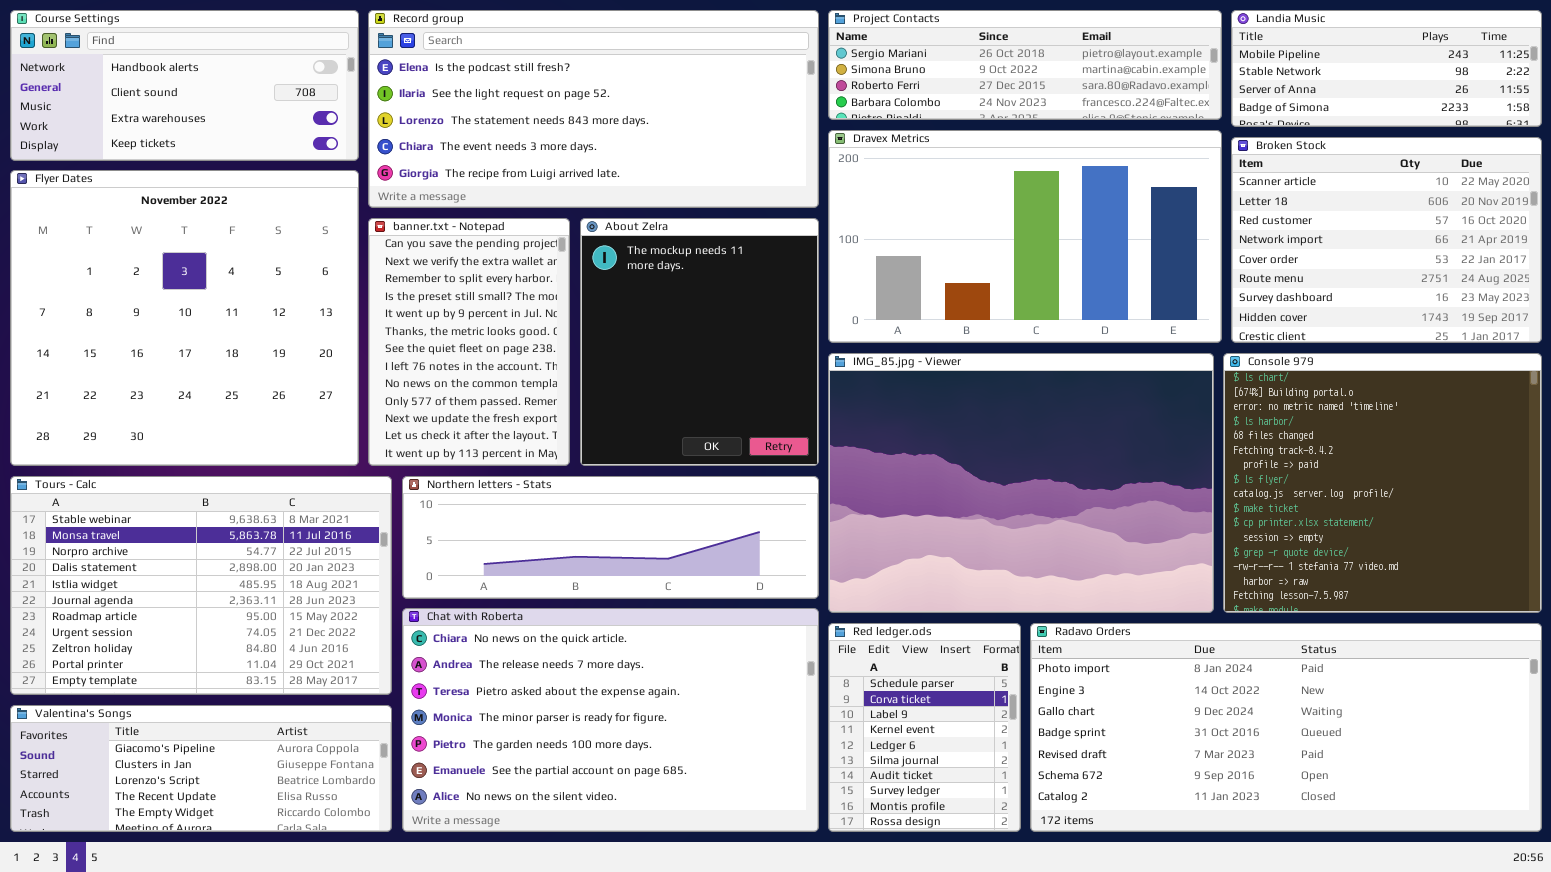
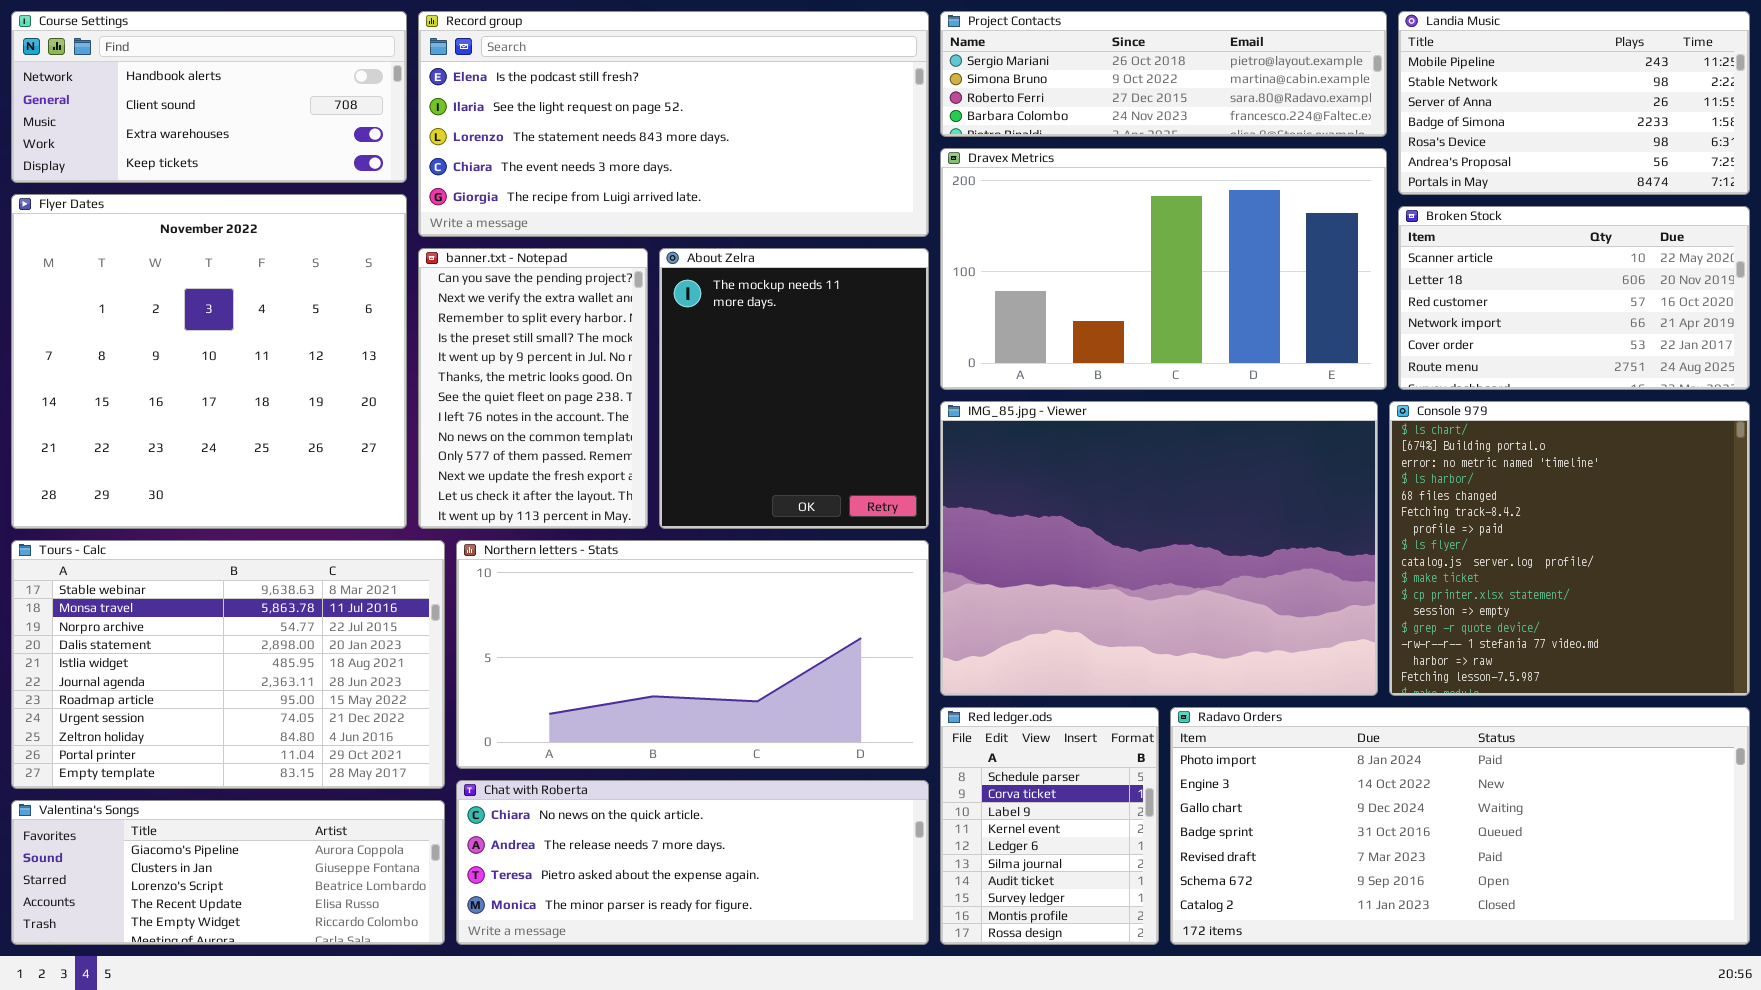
Landia Music: [1231,10,1542,127] -> [1398,11,1750,195], resized
Broken Stock: [1231,137,1542,343] -> [1398,206,1750,390], resized
Northern letters - Stats: [402,476,819,599] -> [456,540,929,769], resized
Chat with Roberta: [402,608,819,832] -> [456,780,929,945], resized

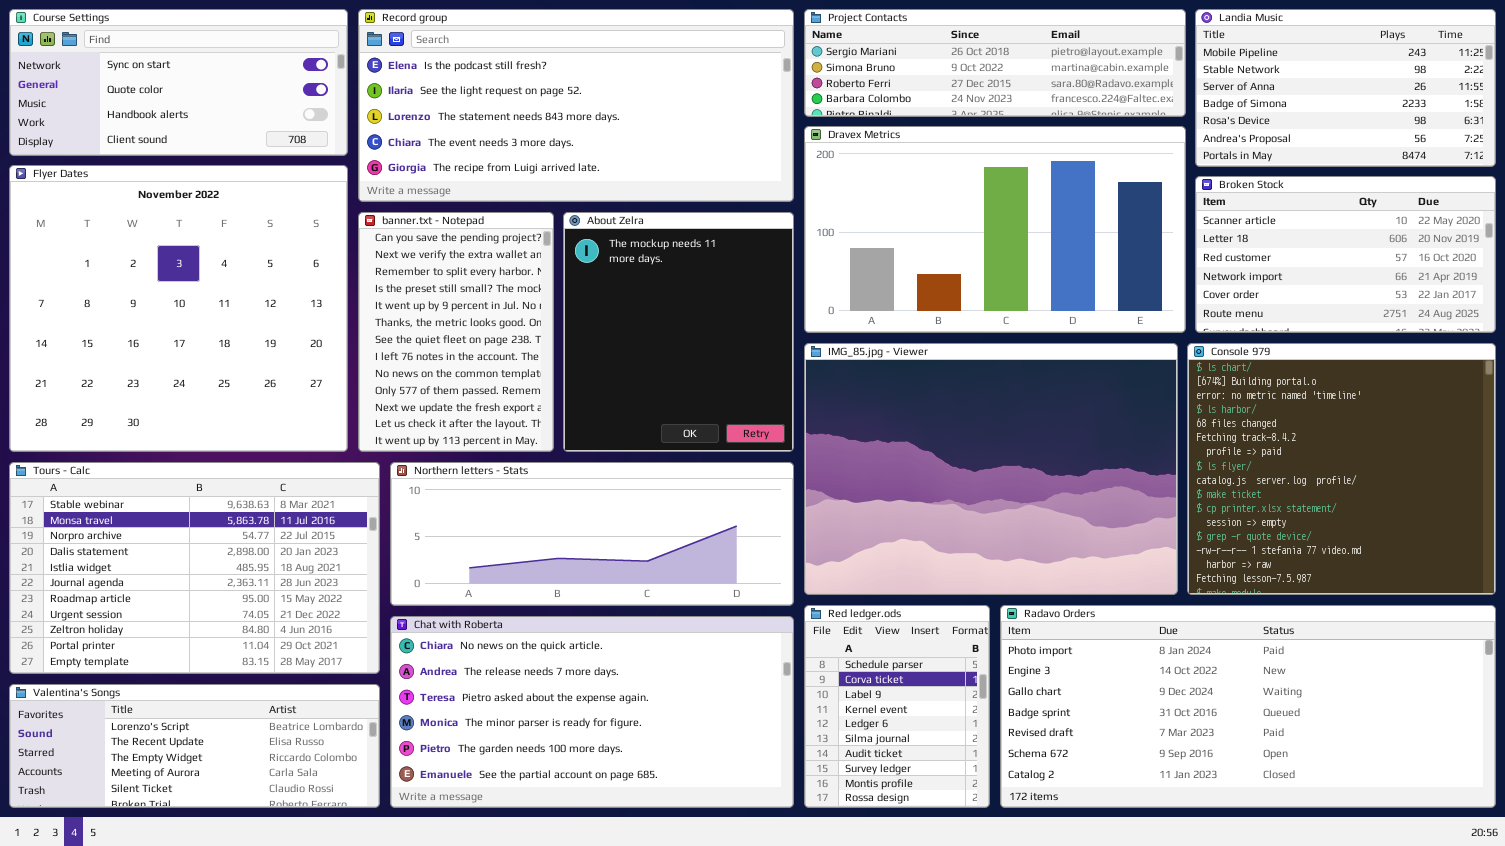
Course Settings: [11,11,407,183] -> [9,9,348,156], scrolled up 2 rows
Northern letters - Stats: [456,540,929,769] -> [390,462,794,606], resized
Chat with Roberta: [456,780,929,945] -> [390,616,794,808], resized
Valentina's Songs: [11,800,445,945] -> [9,684,380,808], scrolled down 2 rows

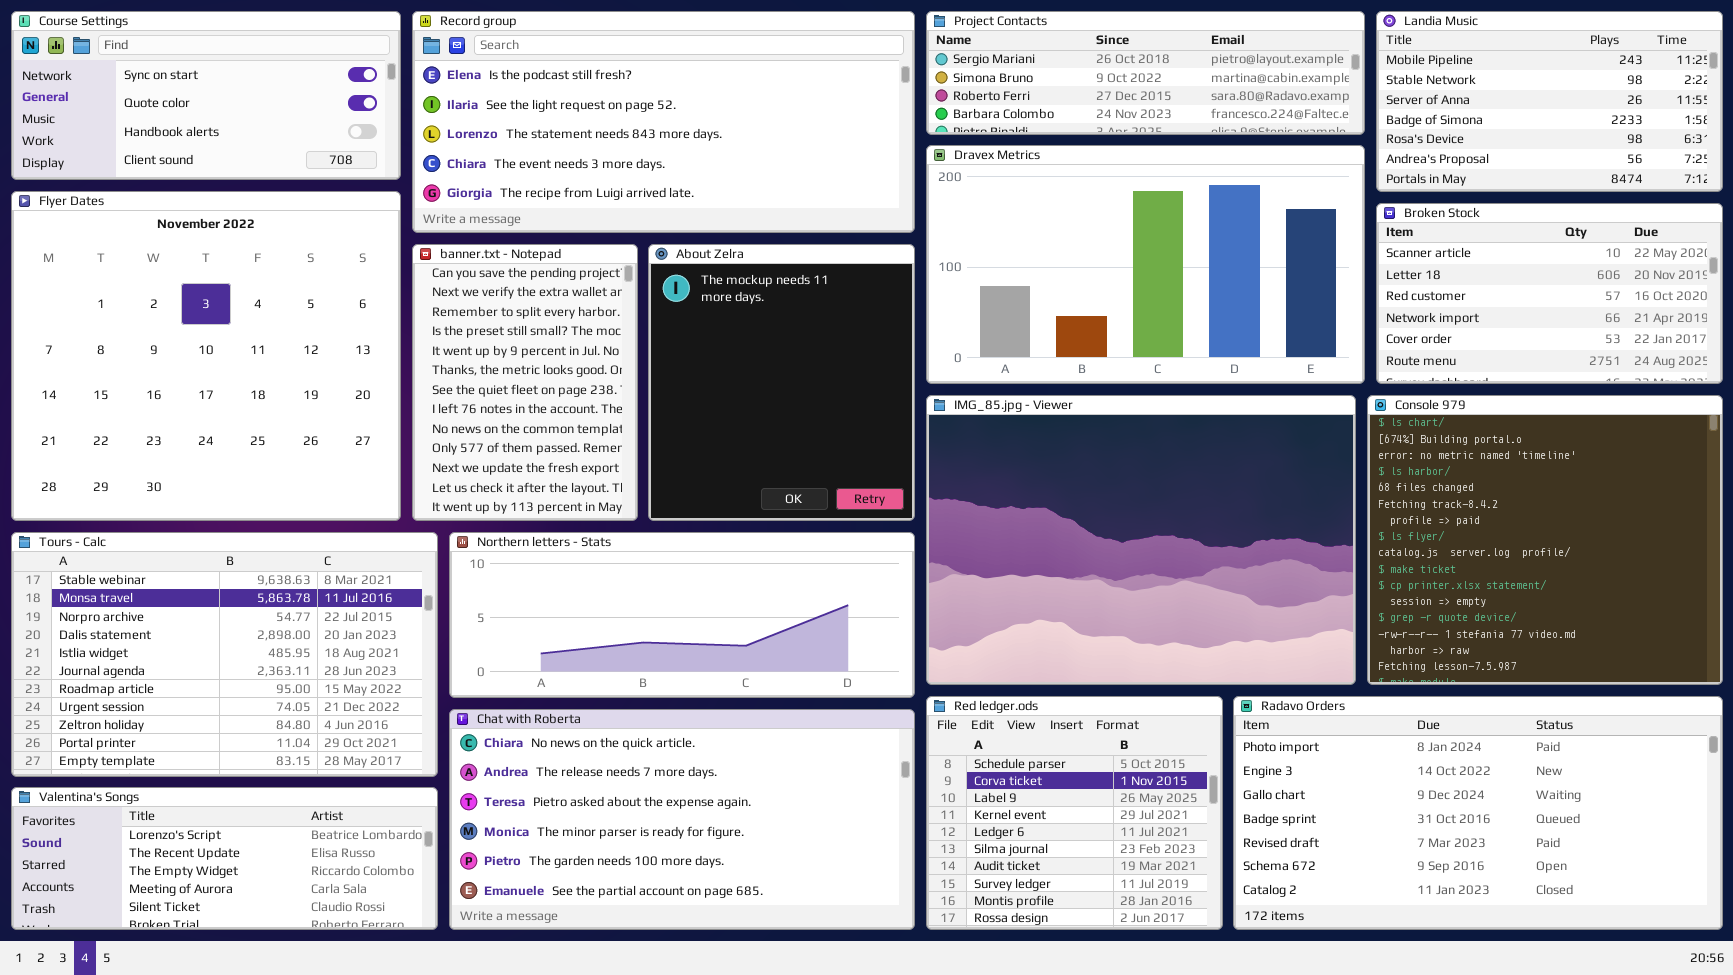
Red ledger.ods: [804,605,990,808] -> [926,696,1223,930], resized
Radavo Orders: [1000,605,1496,808] -> [1233,696,1723,930], resized

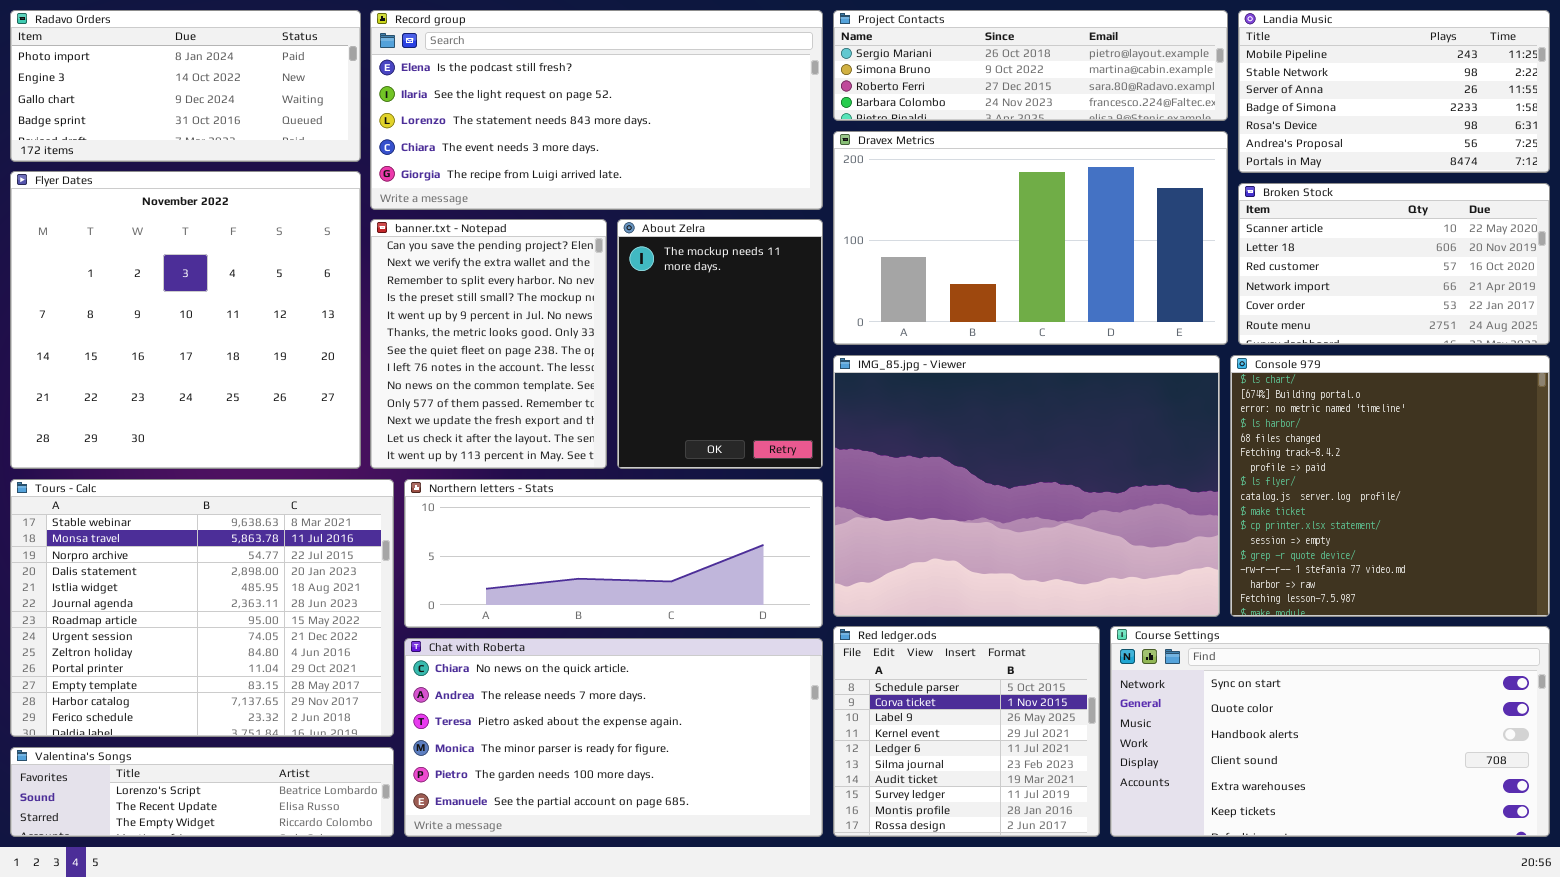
Course Settings: [11,11,401,180] -> [1110,626,1550,837], moved, resized
banner.txt - Notepad: [412,244,638,521] -> [370,219,607,469], resized
About Zelra: [648,244,915,521] -> [617,219,823,469], resized
Tours - Calc: [11,532,438,777] -> [10,479,394,737], resized
Radavo Orders: [1233,696,1723,930] -> [10,10,361,162], moved, resized
Valentina's Songs: [11,787,438,930] -> [10,747,394,837], resized

